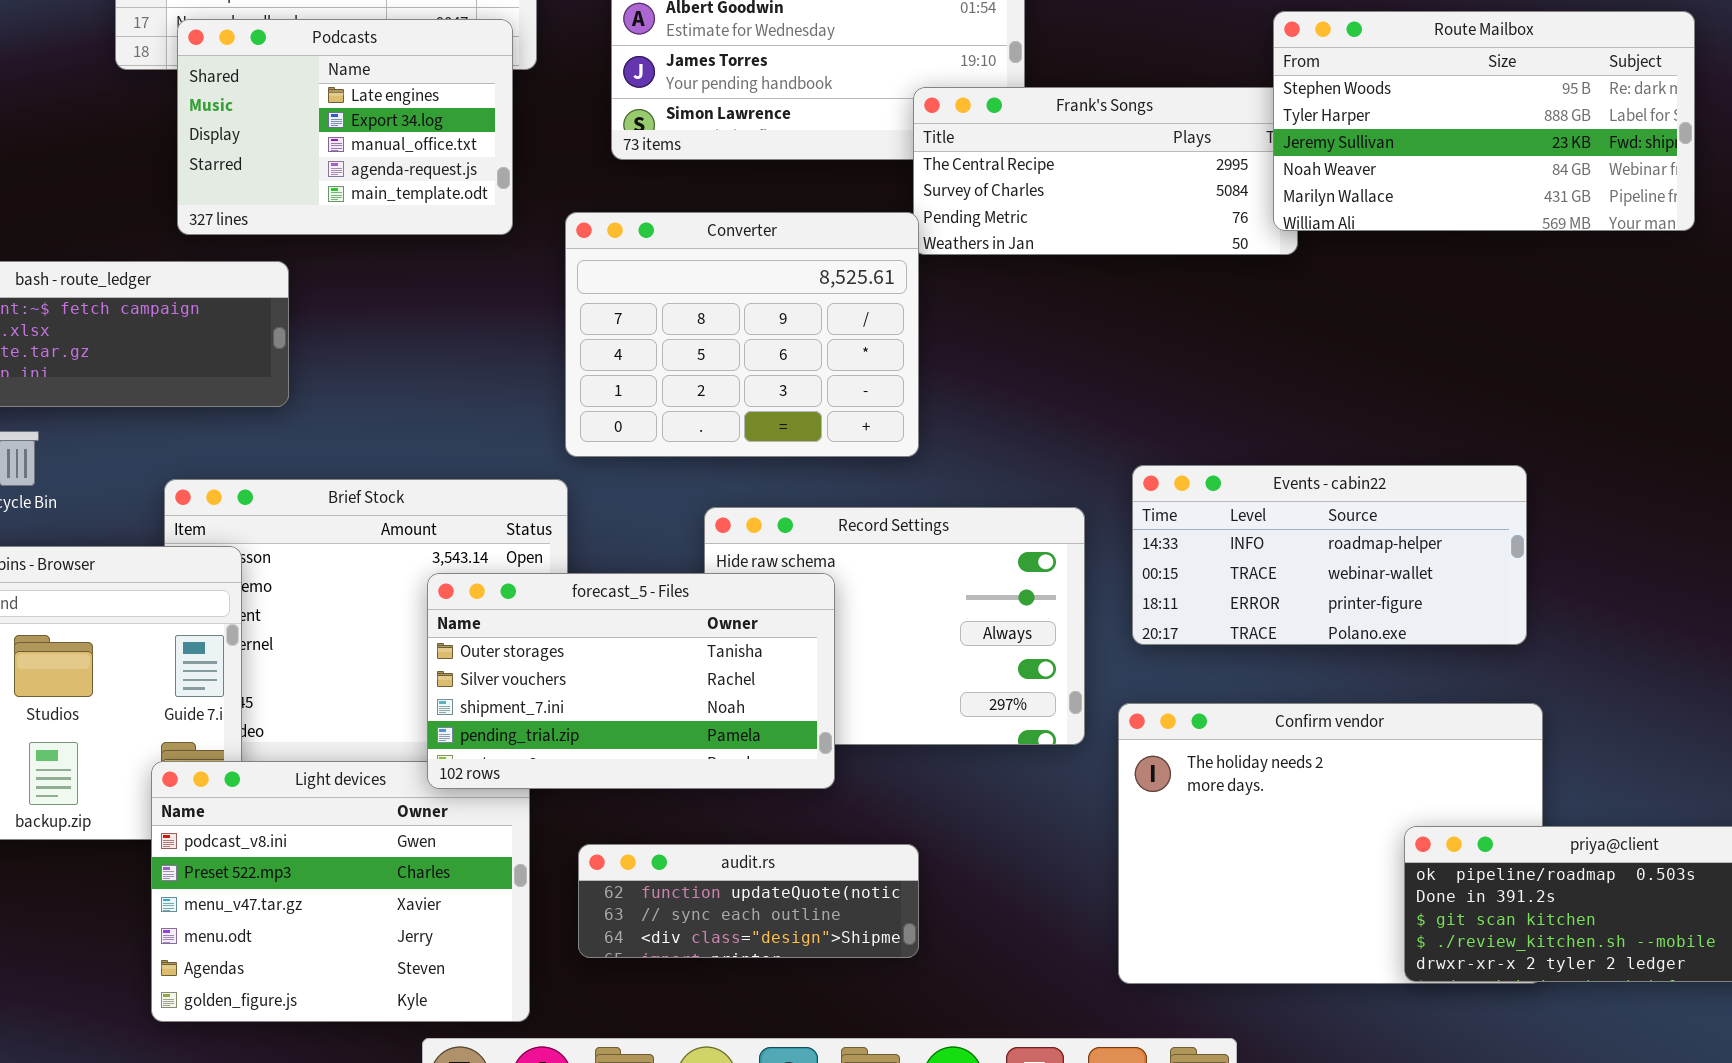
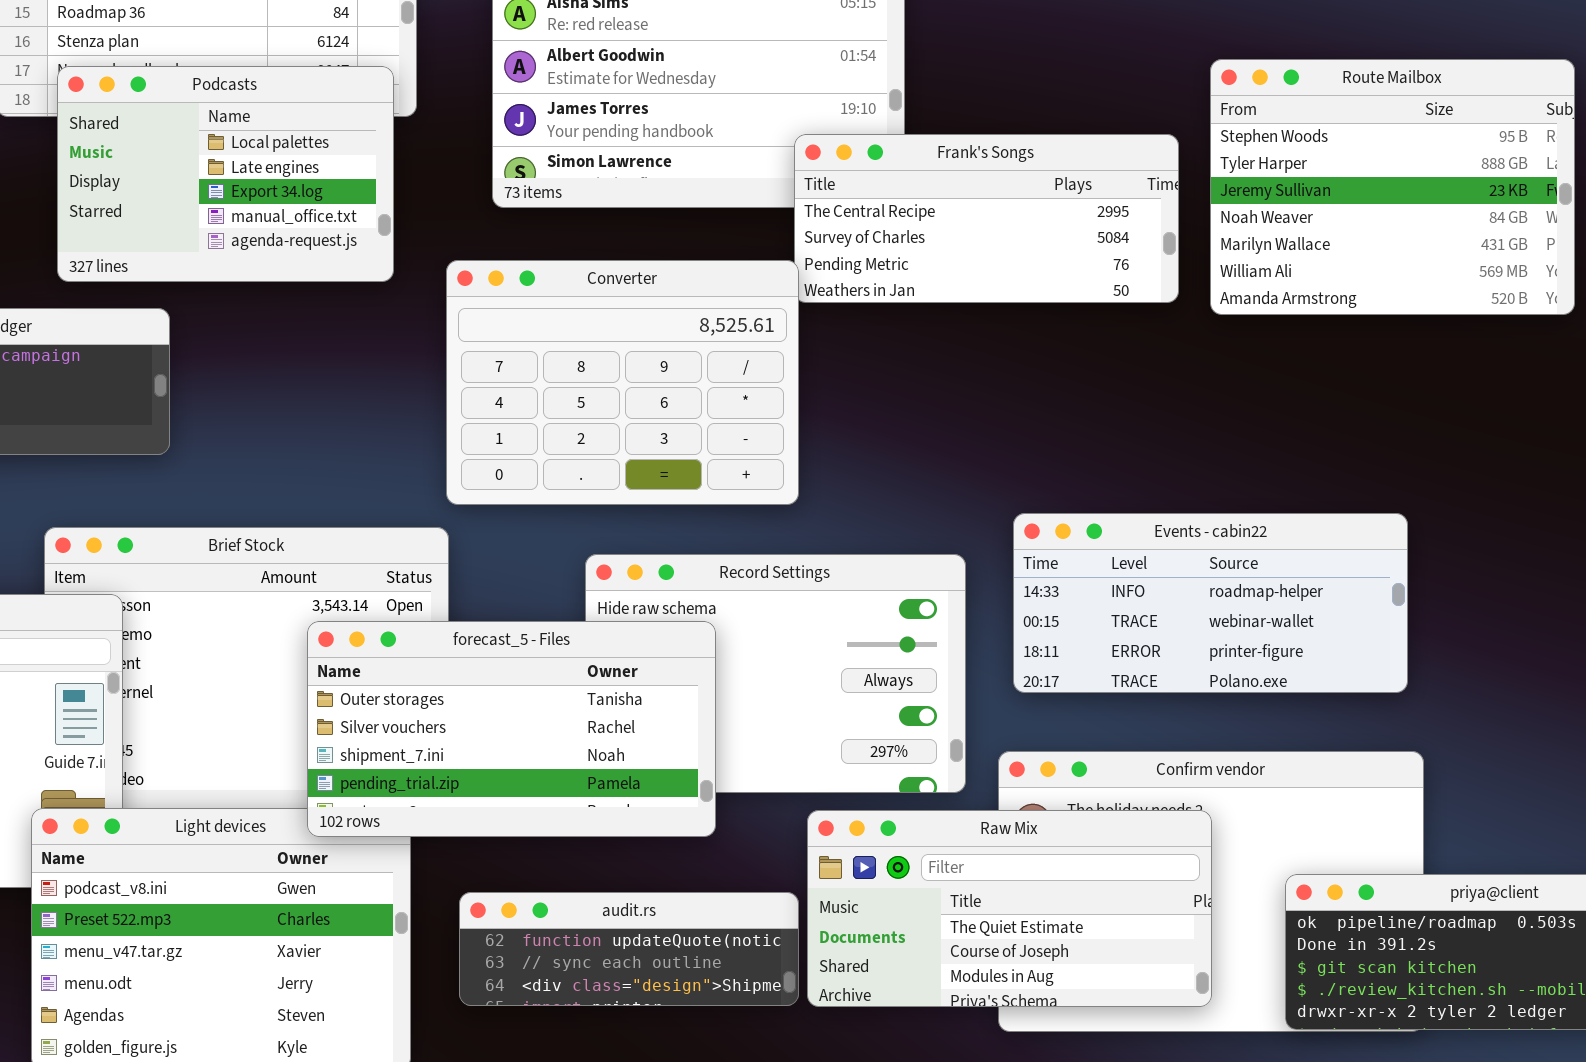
Route Mailbox: [1273,11,1695,231] -> [1210,59,1575,315], resized
Podcasts: [177,19,513,235] -> [57,66,394,282], scrolled up 1 row
Raw Mix: none -> [807,810,1212,1007], opened

